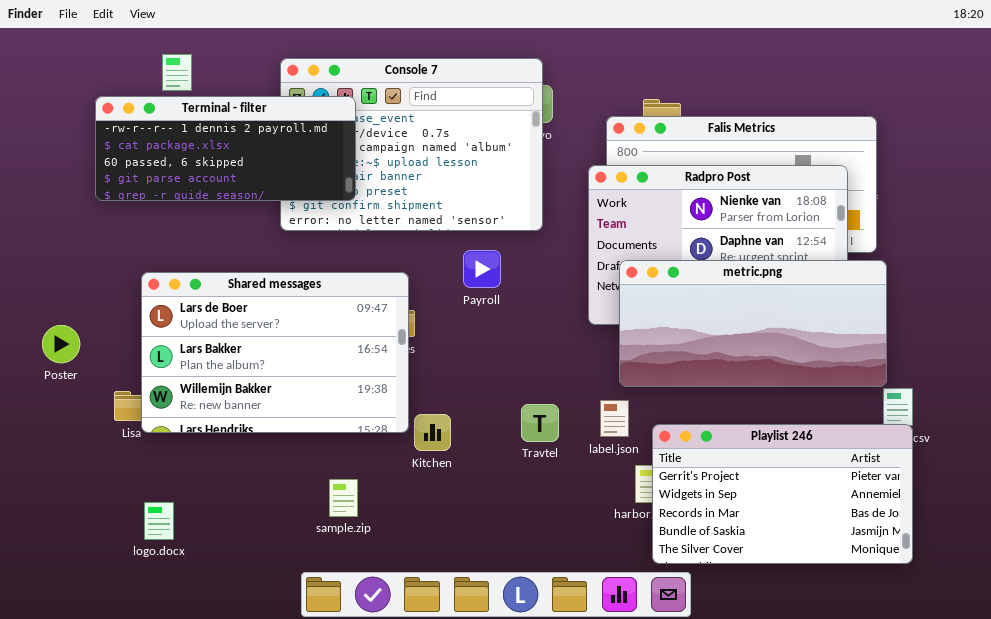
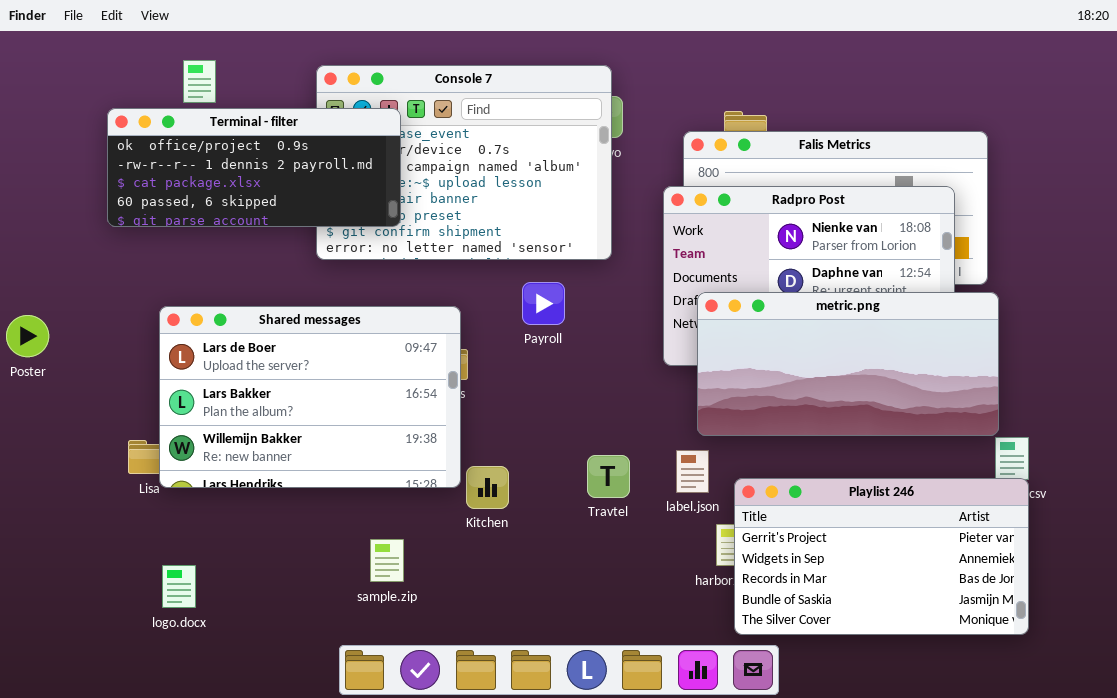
Terminal - filter: [95,96,356,201] -> [107,108,401,227], scrolled up 1 row
Poster: [42,325,80,363] -> [6,315,49,357], moved

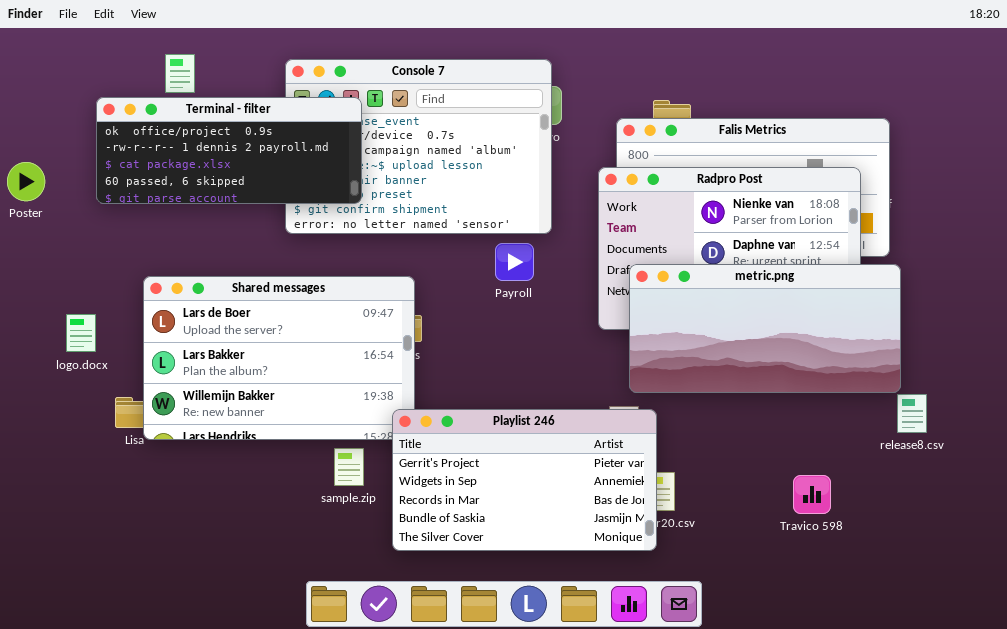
Payroll: [522,282,565,325] -> [495,243,534,281], moved
Poster: [6,315,49,357] -> [7,162,45,201], moved
Playlist 246: [734,478,1029,635] -> [392,409,657,551], moved
sample.zip: [370,539,404,582] -> [334,448,364,486], moved
logo.docx: [162,565,196,608] -> [66,314,96,352], moved

